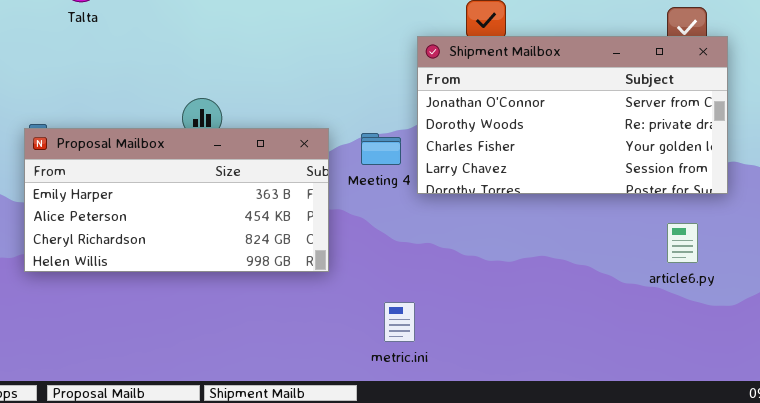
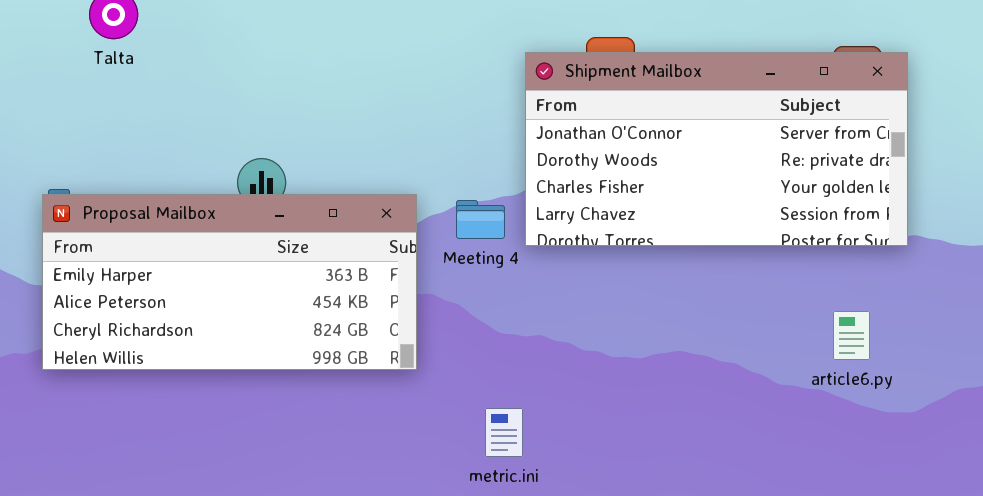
Shipment Mailbox: [417,36,728,194] -> [525,52,908,246], moved

